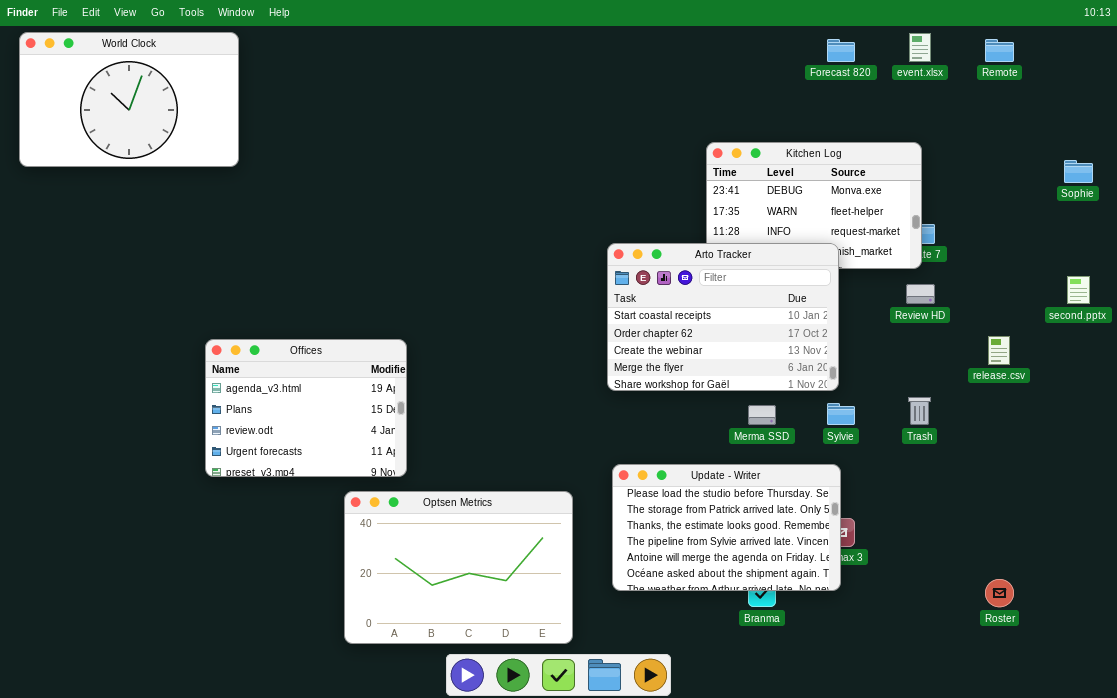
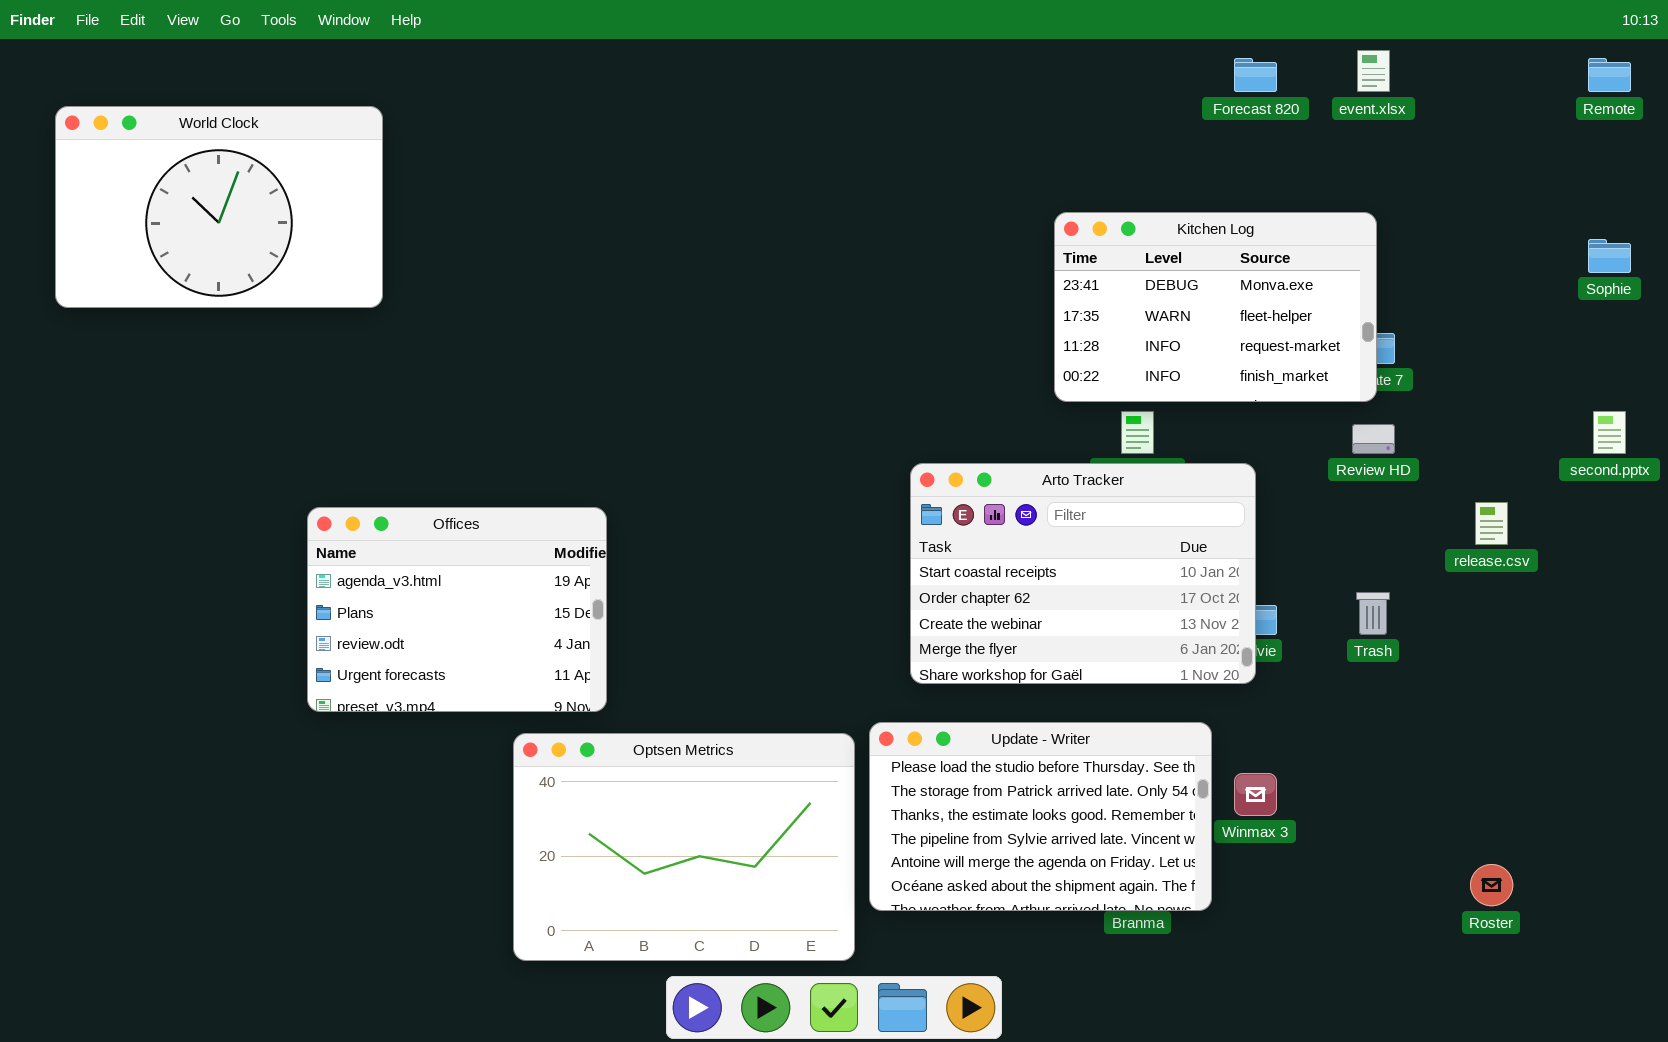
World Clock: [19,32,239,167] -> [55,106,383,308], moved
Remote: [985,39,1014,62] -> [1588,58,1631,92], moved
Arto Tracker: [607,243,839,391] -> [910,463,1256,684], moved
Update - Writer: [612,464,841,591] -> [869,722,1212,911], moved

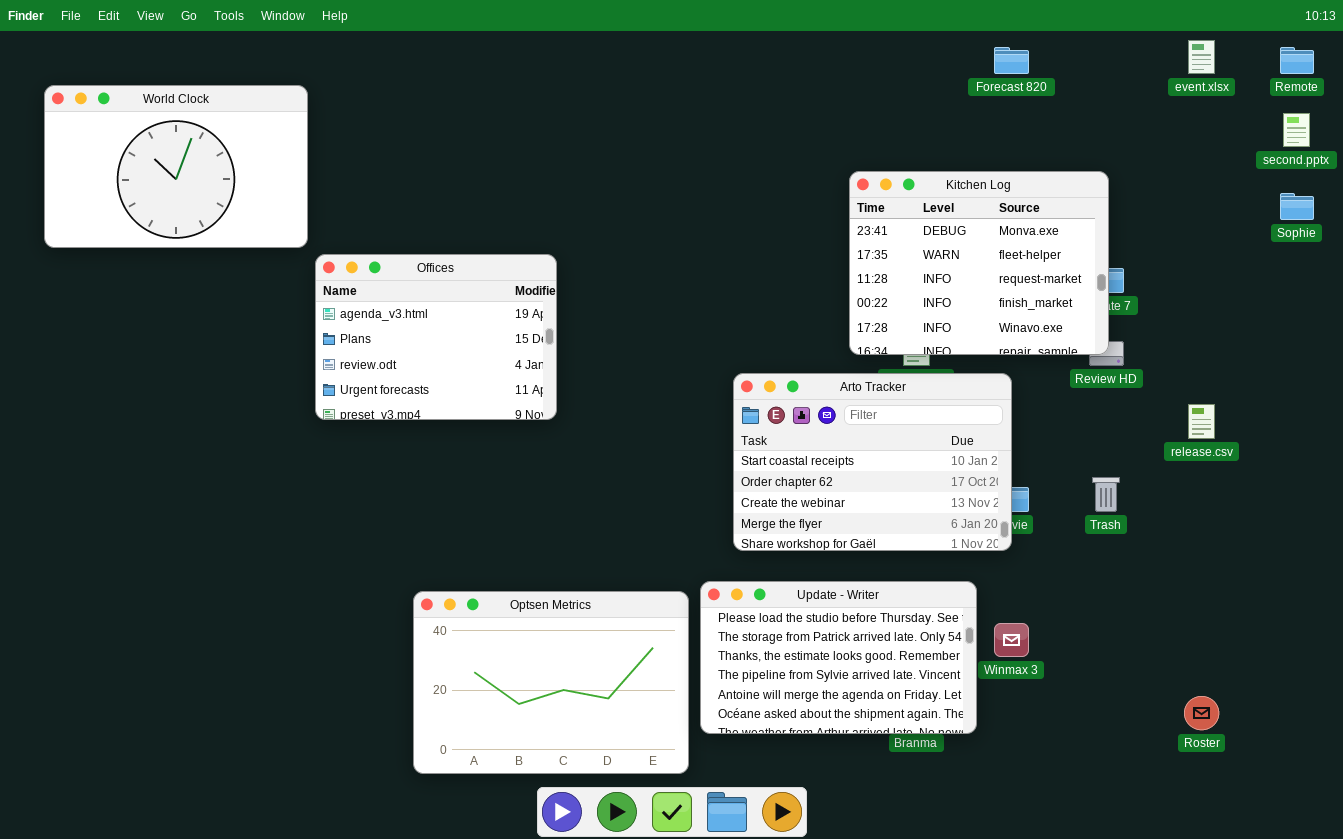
event.xlsx: [1357,50,1390,92] -> [1188,40,1215,74], moved
Kitchen Log: [1054,212,1377,402] -> [849,171,1109,355], resized
second.pptx: [1593,411,1626,454] -> [1283,113,1310,147], moved
Offices: [307,507,607,712] -> [315,254,557,420], moved

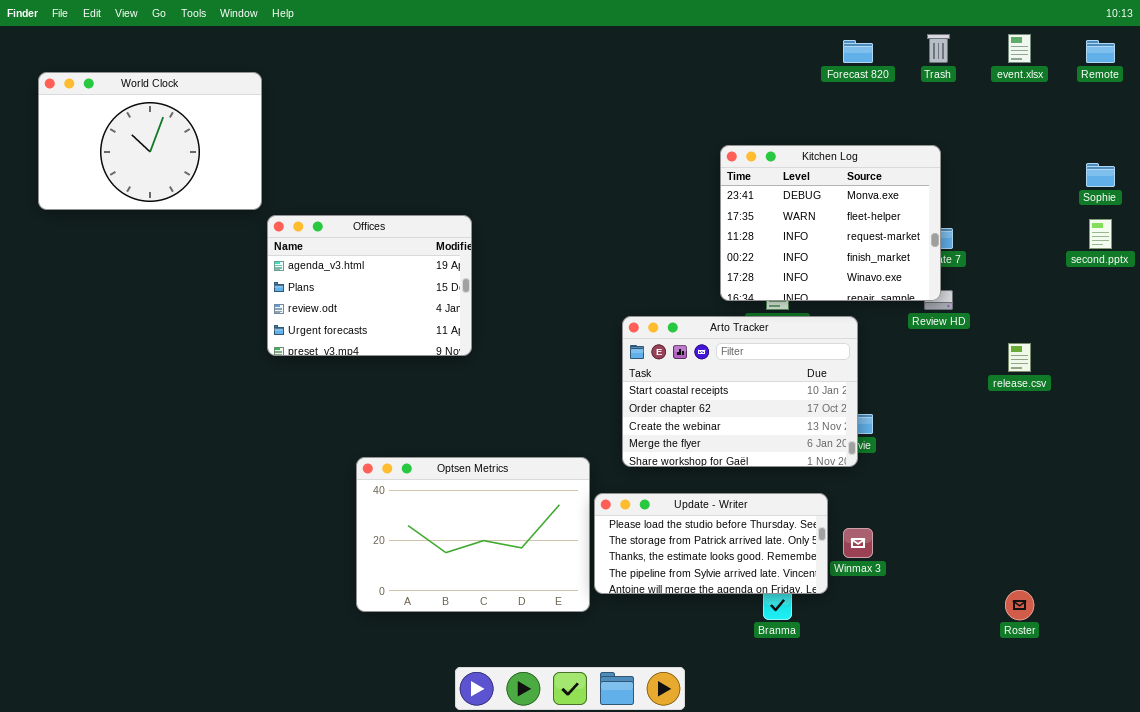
second.pptx: [1283,113,1310,147] -> [1089,219,1112,249], moved
Trash: [1092,477,1120,512] -> [927,34,950,63], moved
Update - Writer: [700,581,977,734] -> [594,493,828,594], resized
Optsen Metrics: [413,591,689,774] -> [356,457,590,612], moved

